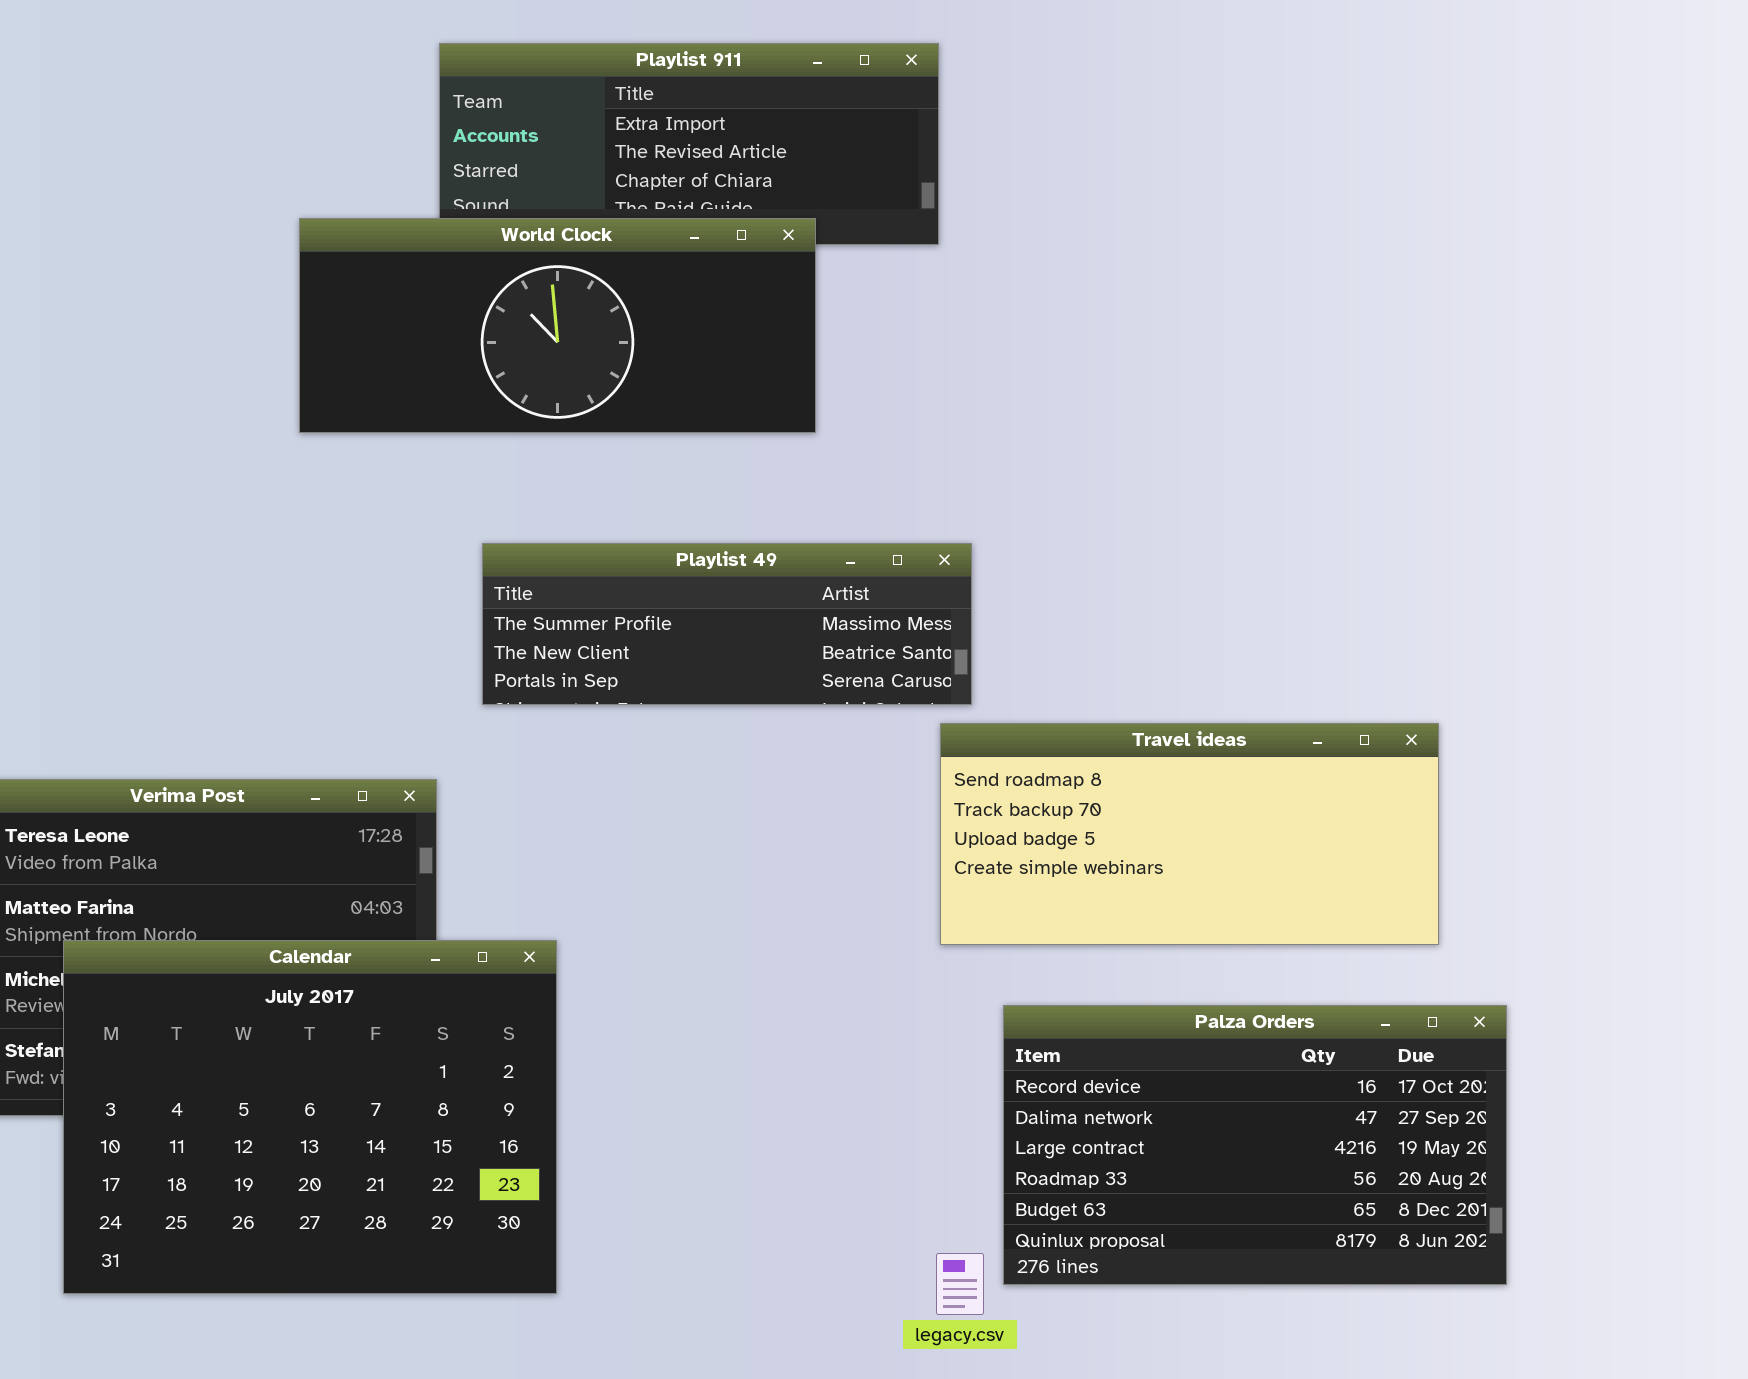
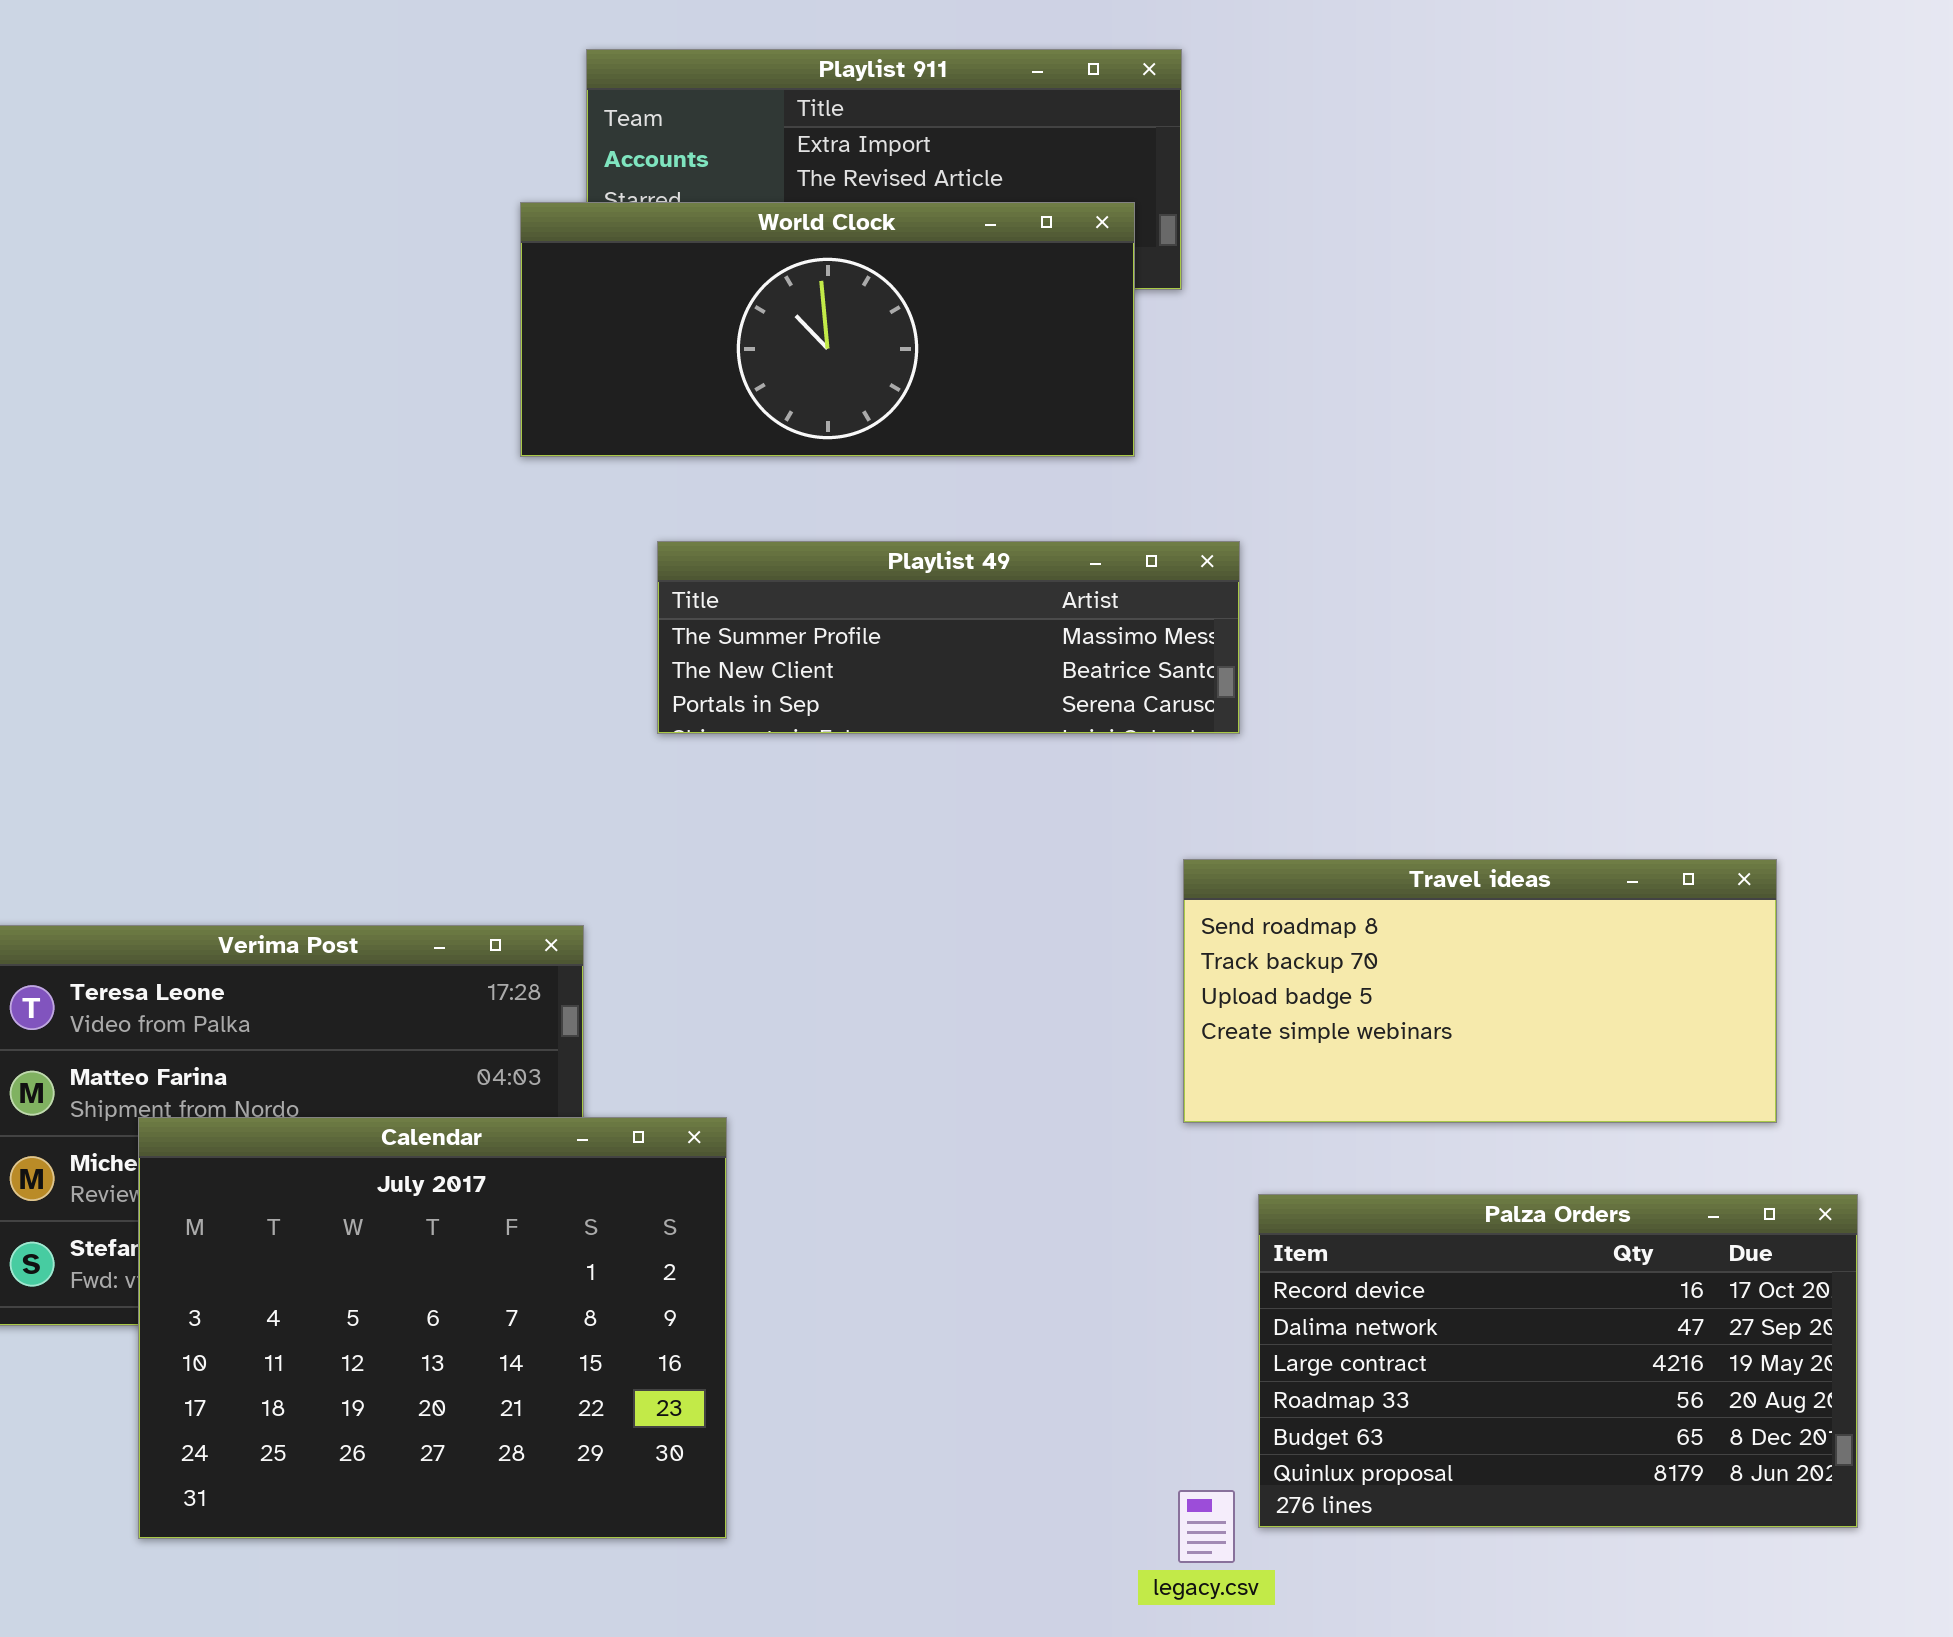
World Clock: [299,218,816,433] -> [520,202,1135,457], moved
Playlist 49: [482,543,972,705] -> [657,541,1240,734], moved

